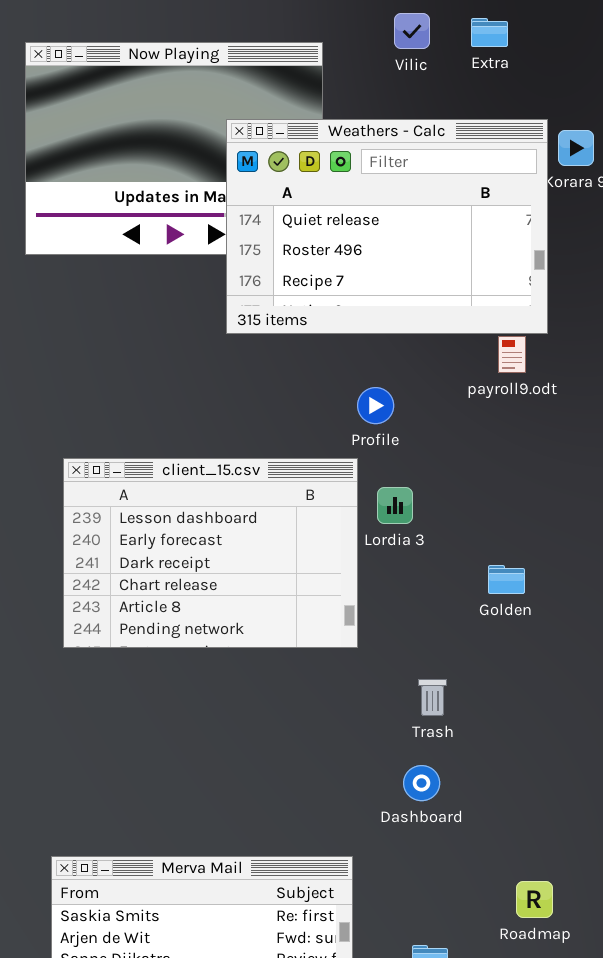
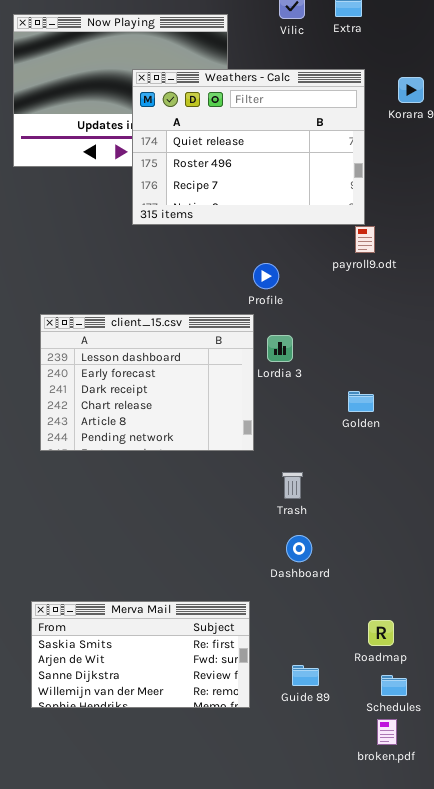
Weathers - Calc: [226,119,548,334] -> [132,69,365,225], moved
Trash: [418,679,447,716] -> [282,472,303,499], moved

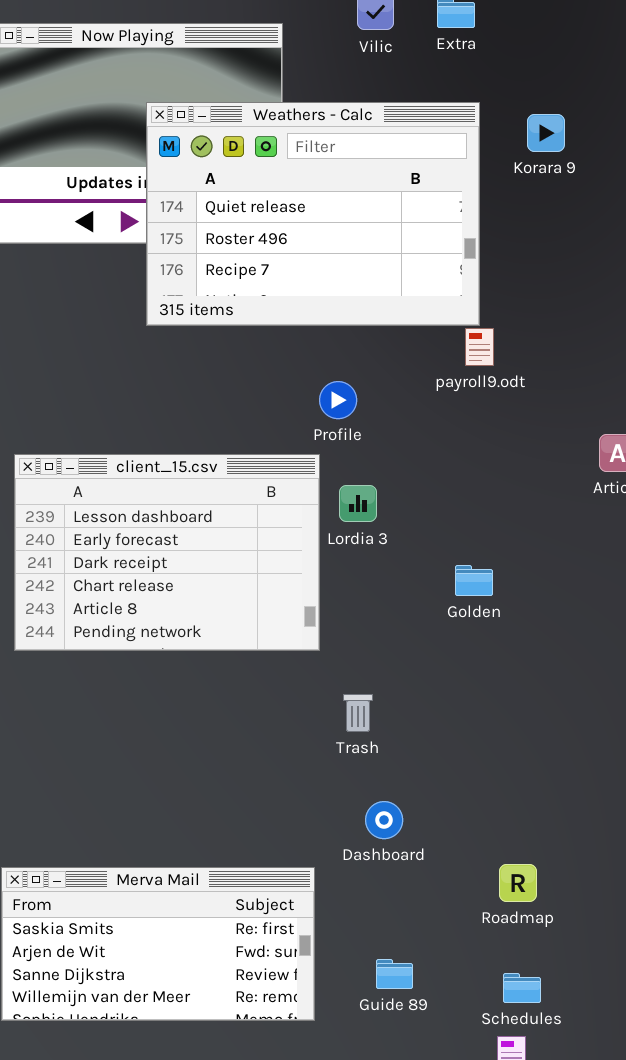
Trash: [282,472,303,499] -> [343,694,373,732], moved
Dashboard: [286,535,312,562] -> [365,801,403,839], moved
Roadmap: [368,620,394,646] -> [499,864,537,902], moved

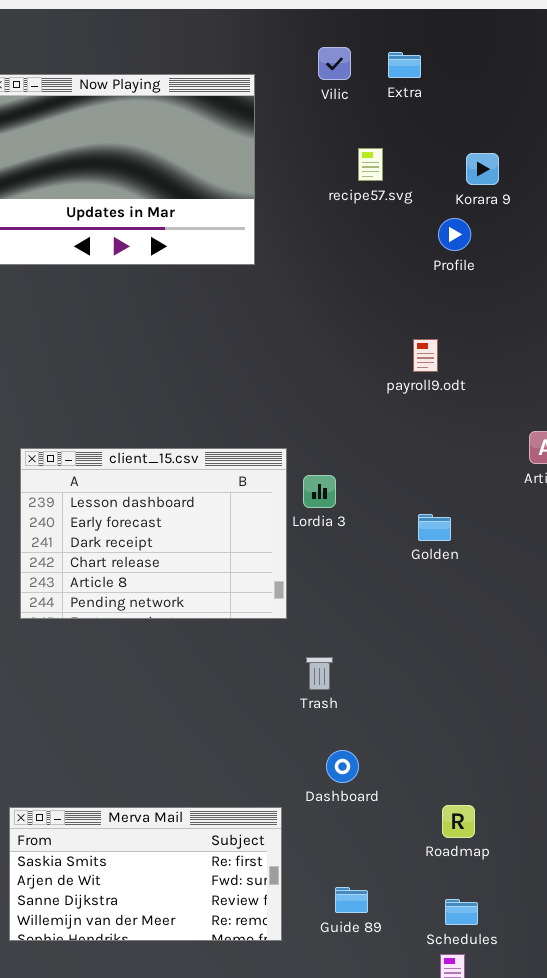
Weathers - Calc: [146,102,480,326] -> none, closed
Profile: [319,381,357,419] -> [438,218,471,251], moved
Golden: [455,565,493,596] -> [418,514,451,541], moved

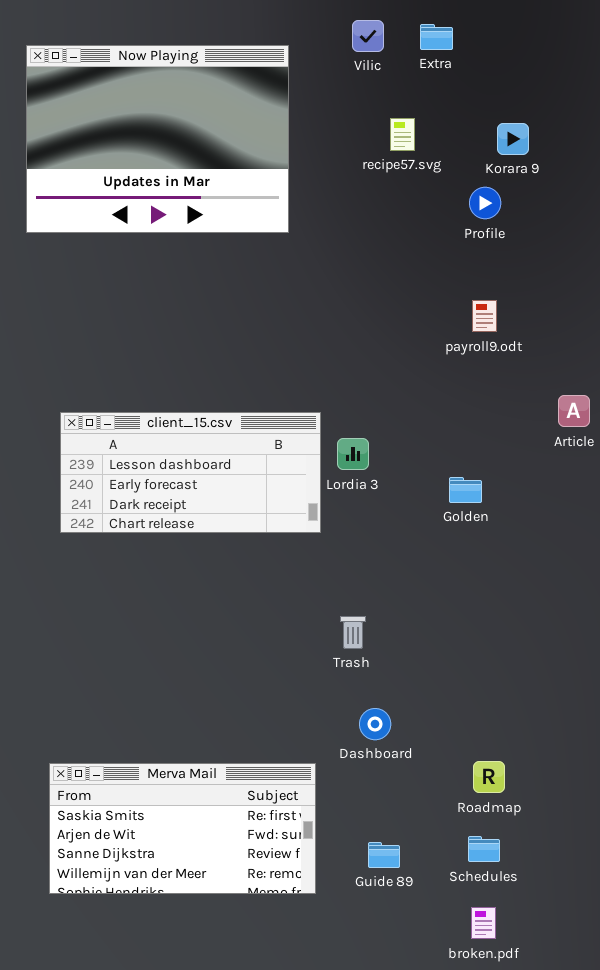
payroll9.odt: [413,339,438,372] -> [472,300,497,332], moved
client_15.csv: [20,448,287,619] -> [60,412,321,533], resized
Schedules: [445,899,478,925] -> [468,836,500,862], moved

